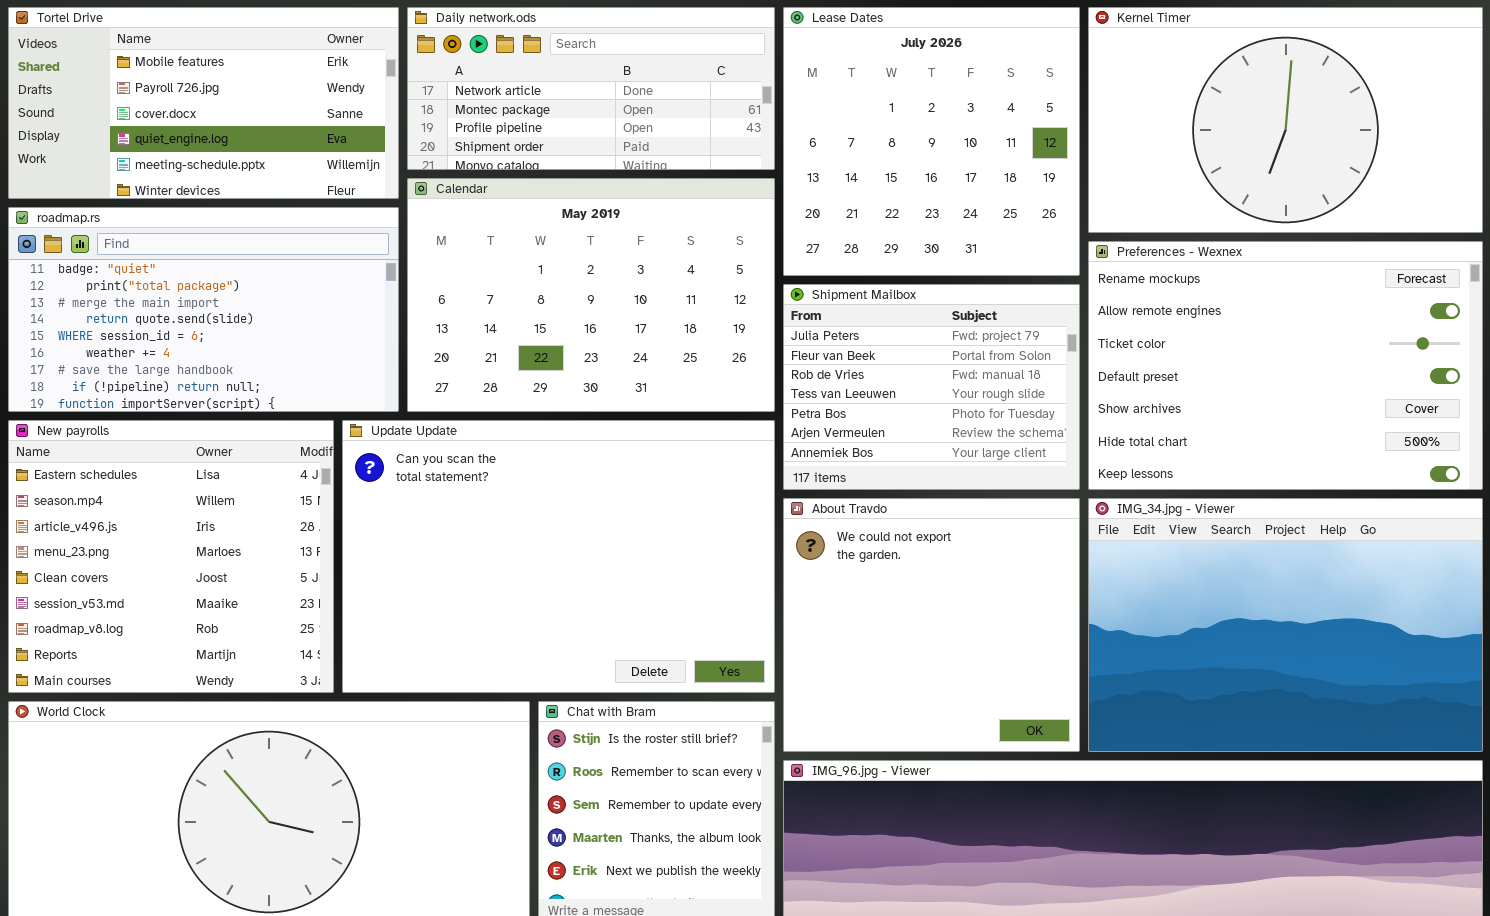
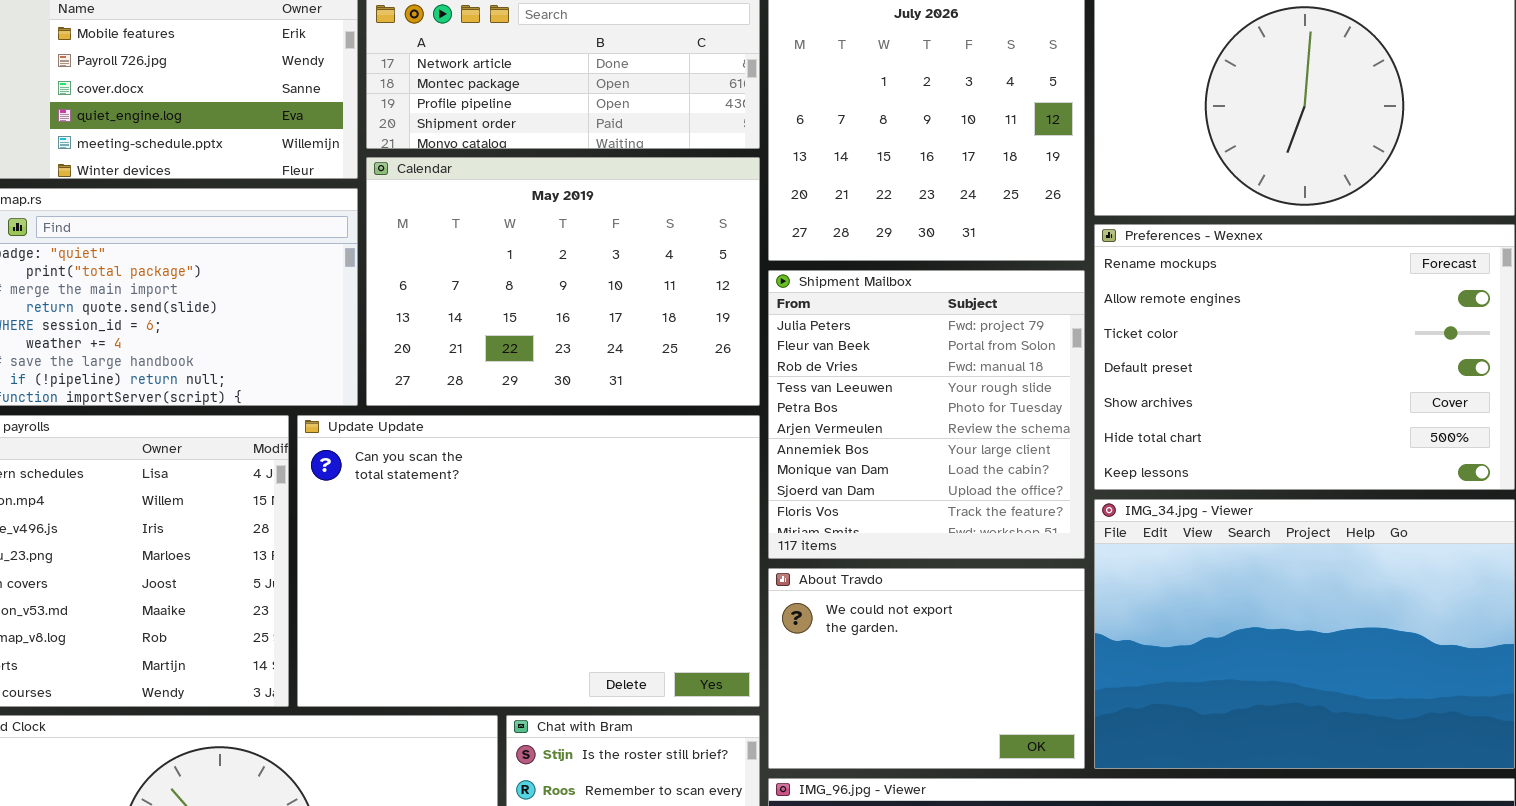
Shipment Mailbox: [783,284,1080,490] -> [768,270,1085,559], resized
About Travdo: [783,498,1080,752] -> [768,568,1085,769], resized

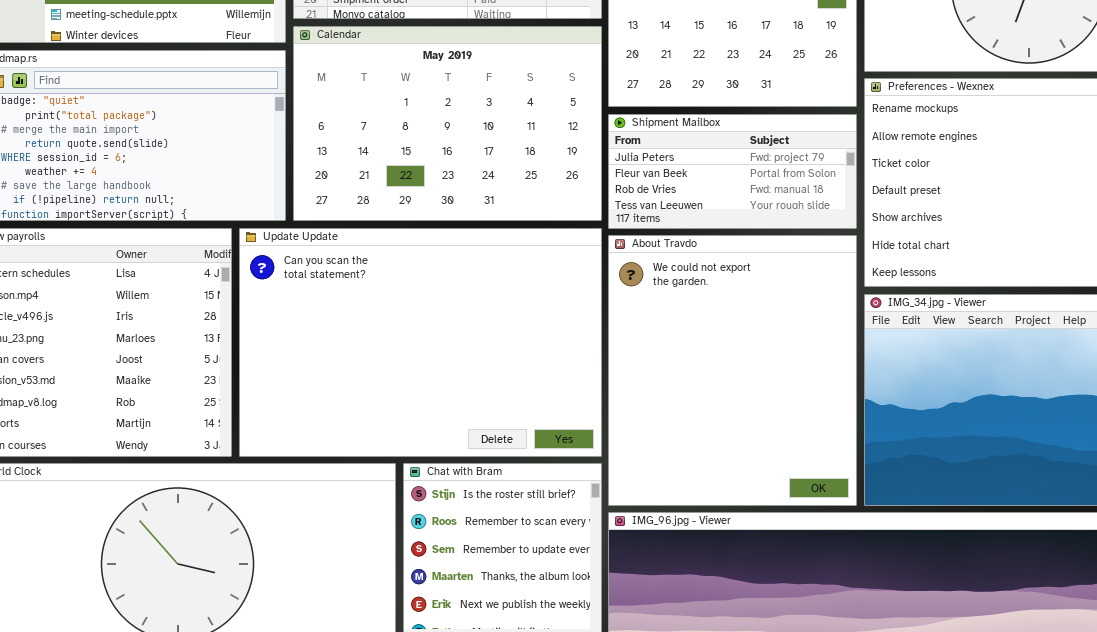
Shipment Mailbox: [768,270,1085,559] -> [608,114,857,229], resized
About Travdo: [768,568,1085,769] -> [608,235,857,506], resized

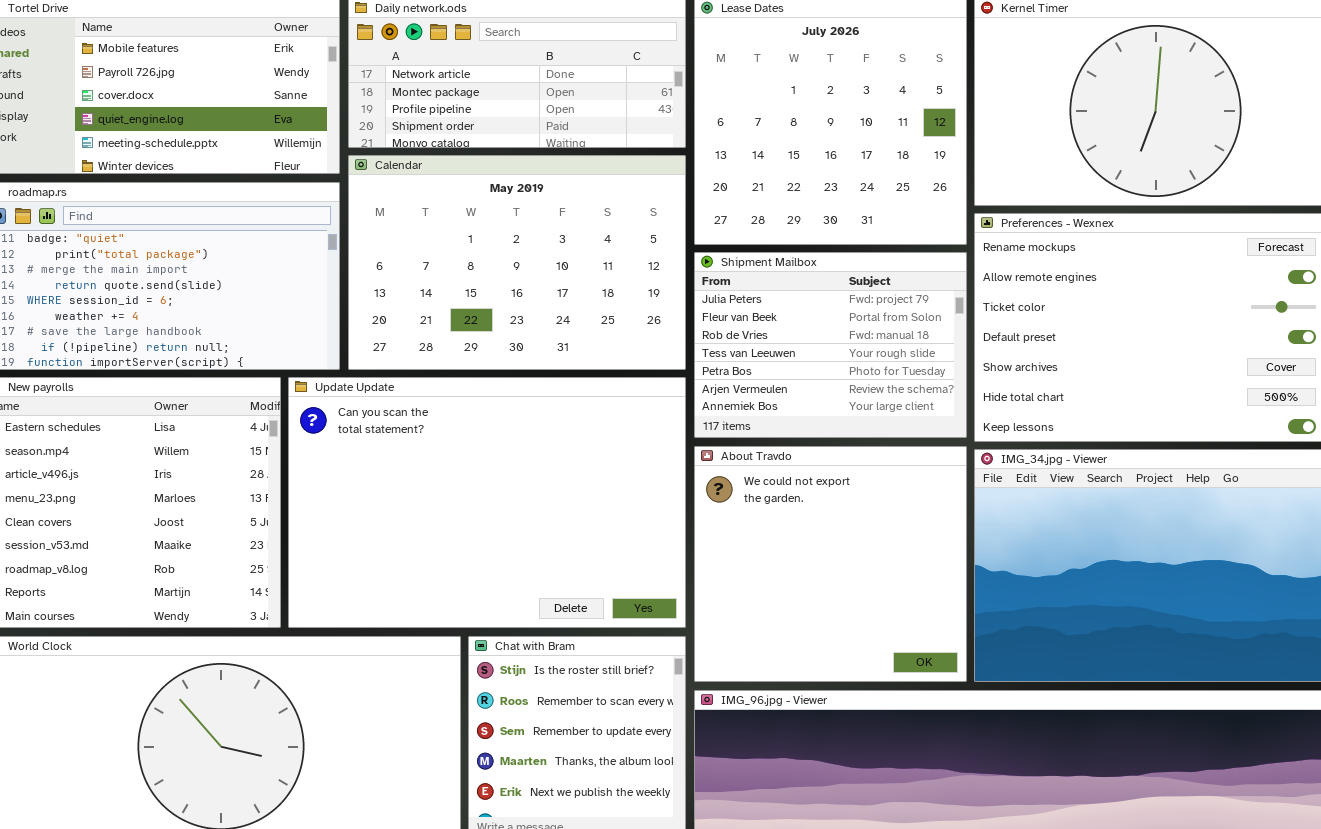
Shipment Mailbox: [608,114,857,229] -> [694,252,967,438], resized
About Travdo: [608,235,857,506] -> [694,446,967,682], resized

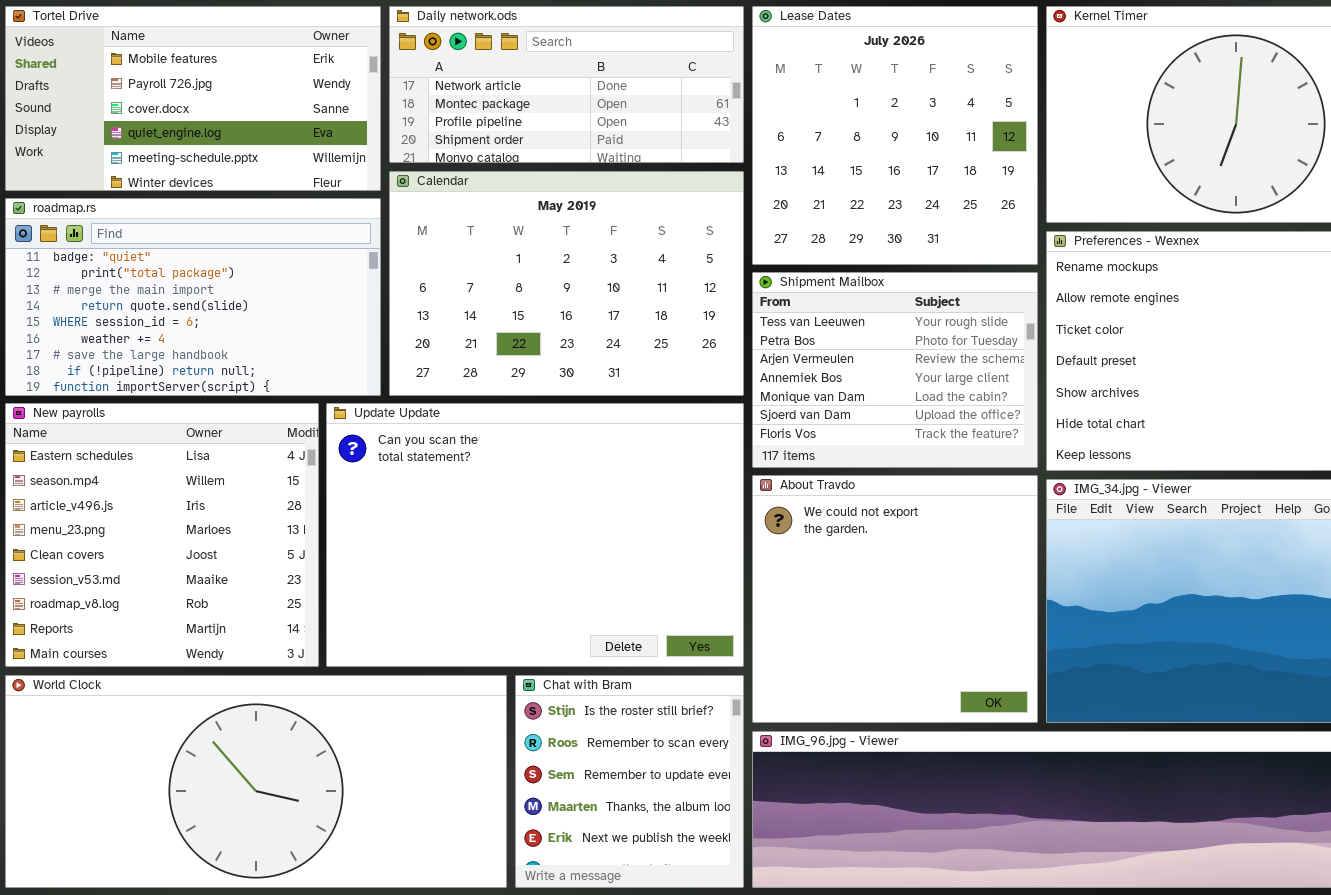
Shipment Mailbox: [694,252,967,438] -> [752,272,1038,468], scrolled down 3 rows

